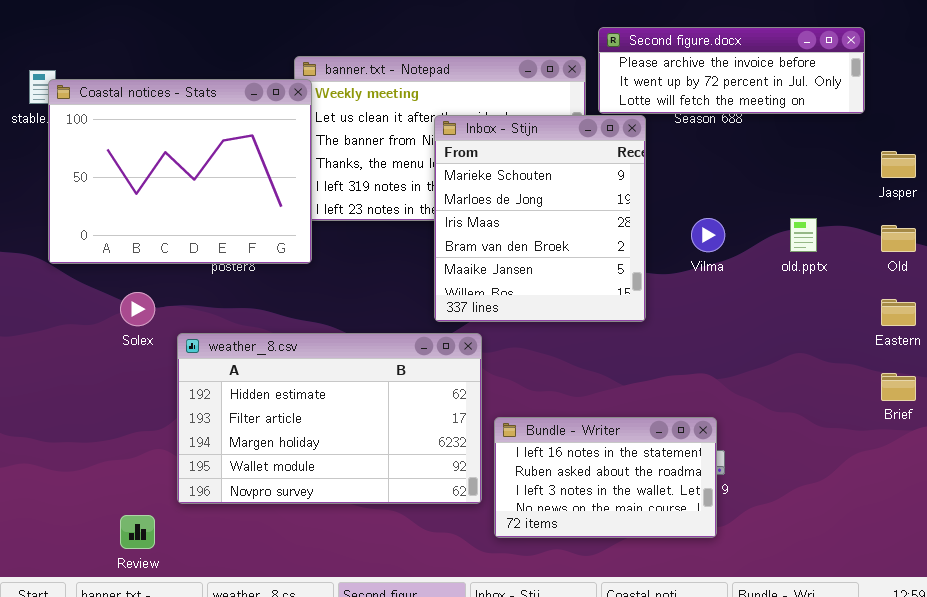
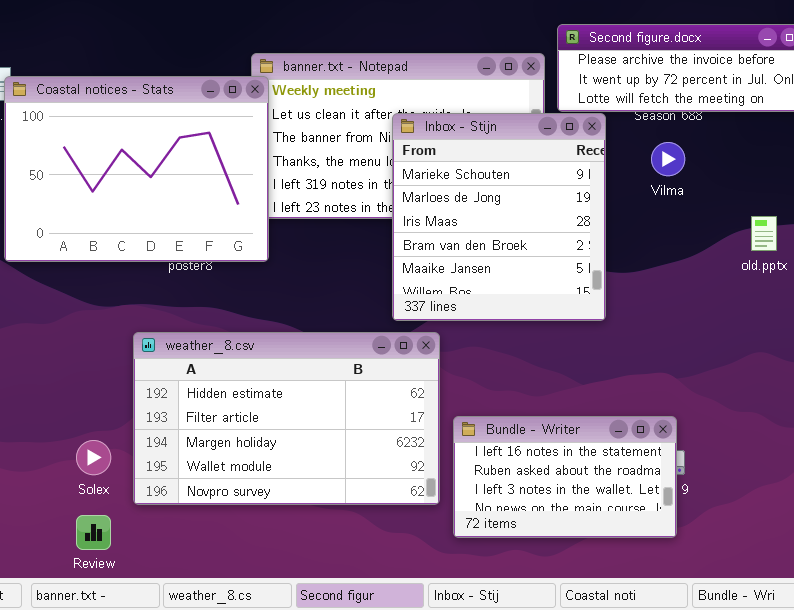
Vilma: [691,218,725,252] -> [651,142,685,176], moved
Solex: [120,292,155,326] -> [76,440,111,475], moved

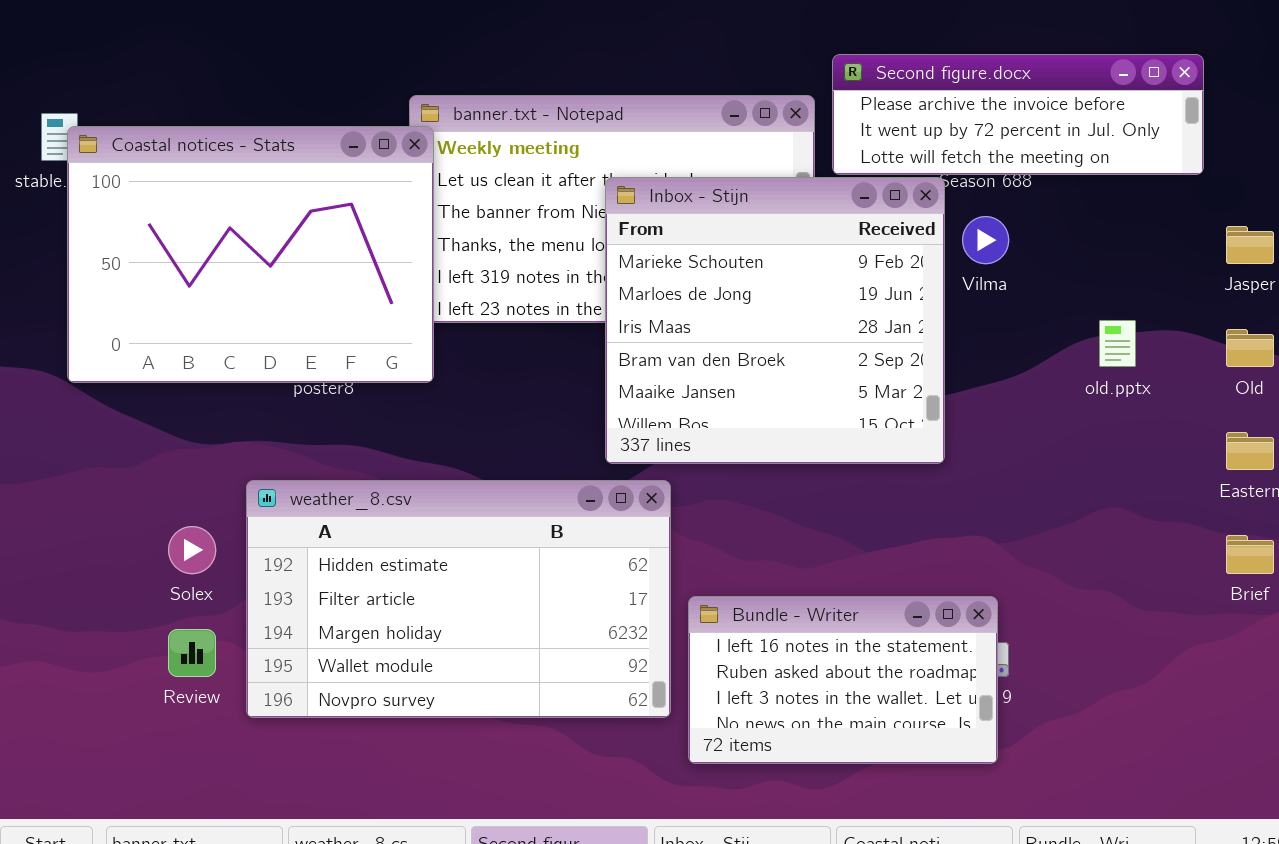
Inbox - Stijn: [392,113,606,321] -> [605,177,945,464], resized
Solex: [76,440,111,475] -> [168,526,216,574], moved
Review: [76,515,111,550] -> [168,629,216,677], moved

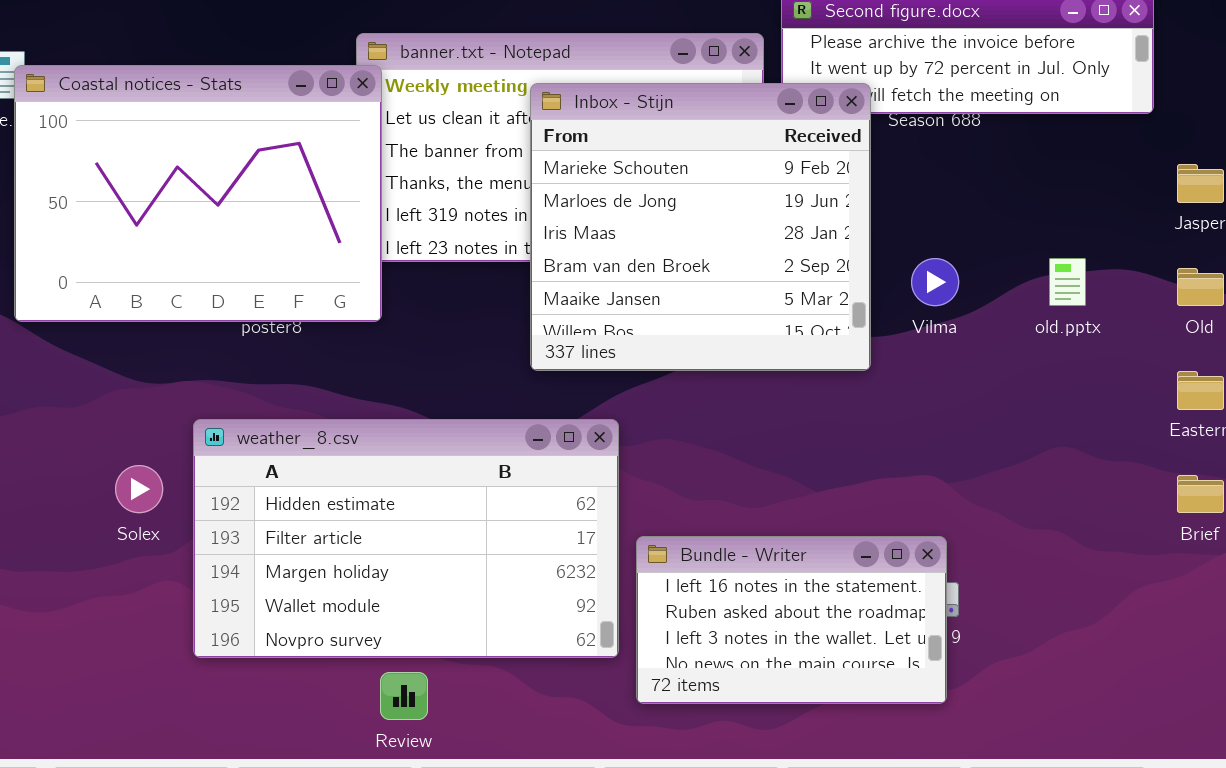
Inbox - Stijn: [605,177,945,464] -> [530,83,871,371], moved
Vilma: [962,216,1009,264] -> [911,258,959,306], moved
Review: [168,629,216,677] -> [380,672,428,720], moved

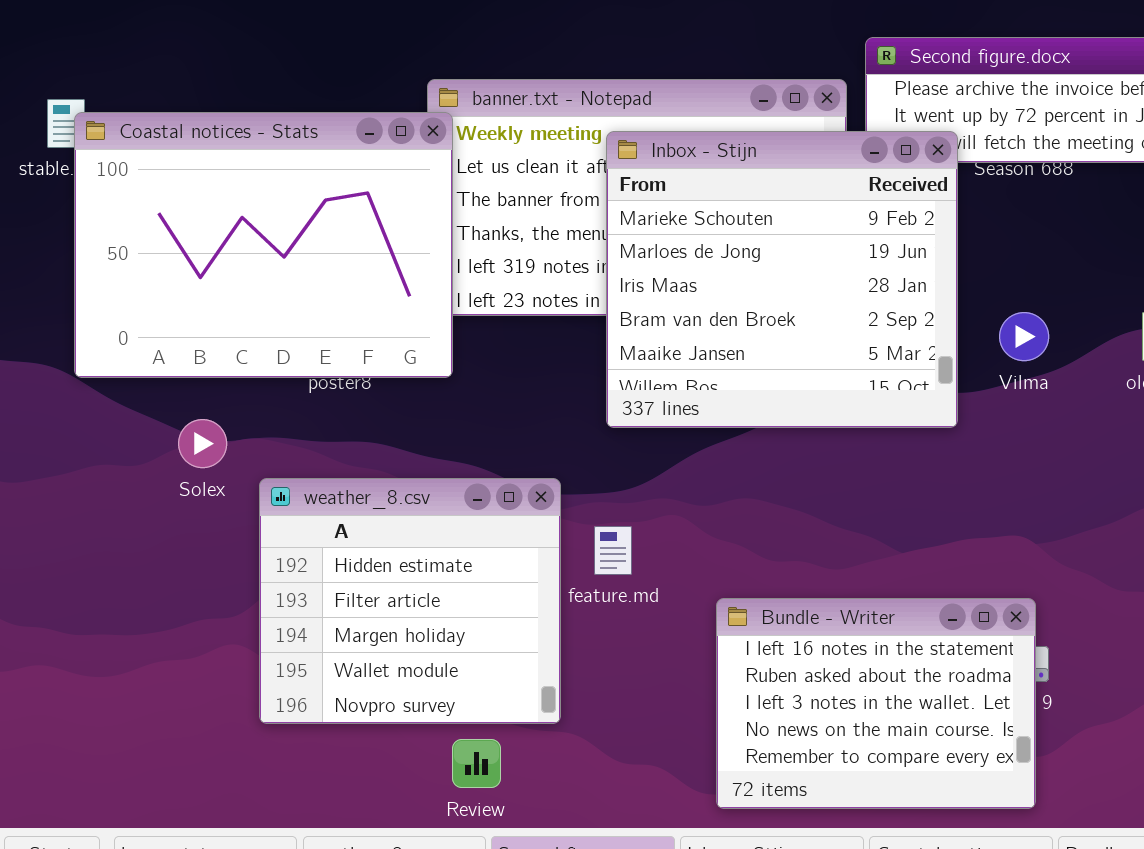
weather_8.csv: [193,419,619,658] -> [259,478,561,724], resized
Solex: [115,465,163,513] -> [178,419,227,468], moved
Bundle - Writer: [636,536,947,704] -> [716,598,1036,809], resized

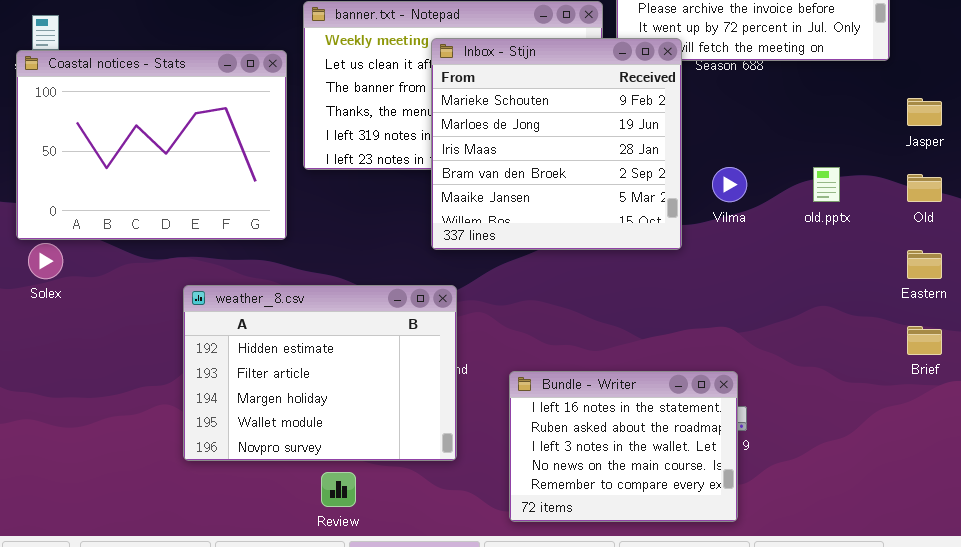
Coastal notices - Stats: [74,112,453,378] -> [16,50,287,240], moved
Solex: [178,419,227,468] -> [28,243,63,279], moved
weather_8.csv: [259,478,561,724] -> [183,285,457,461], resized

